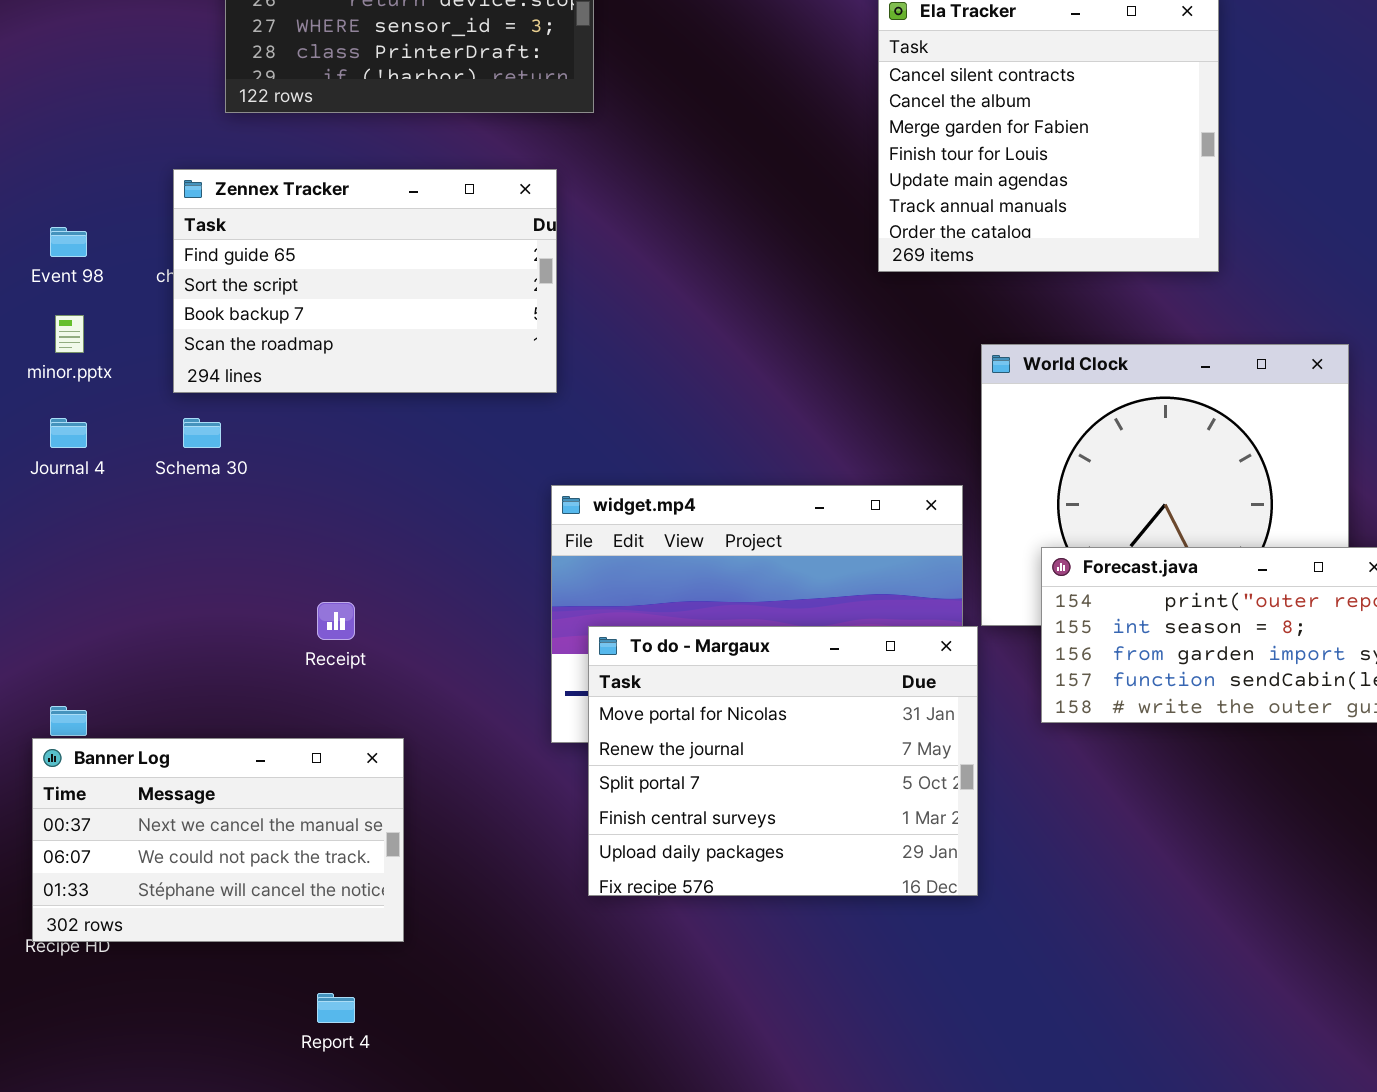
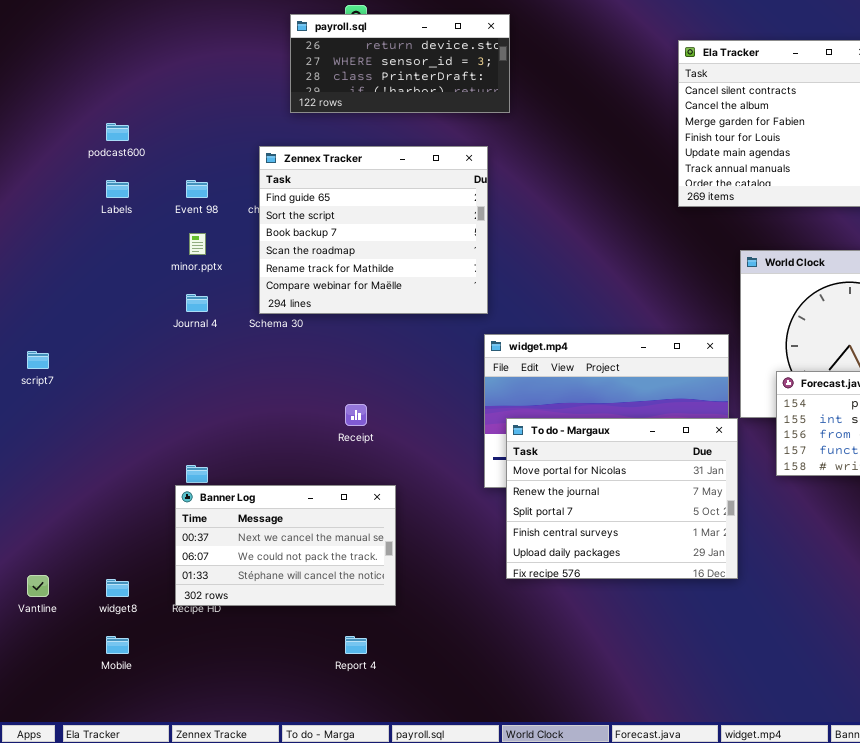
Zennex Tracker: [173,169,557,393] -> [259,146,488,314], resized

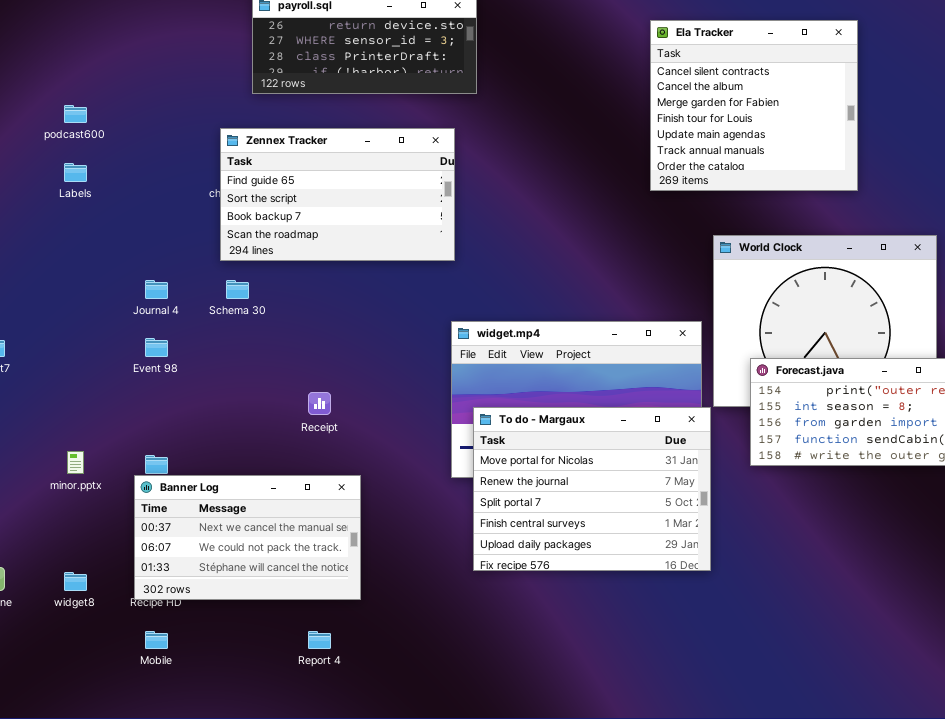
Zennex Tracker: [259,146,488,314] -> [220,128,455,261], resized
Event 98: [186,180,208,198] -> [145,338,168,357], moved
minor.pptx: [189,233,206,255] -> [67,451,84,474], moved
Mobile: [106,636,129,654] -> [145,631,168,649], moved

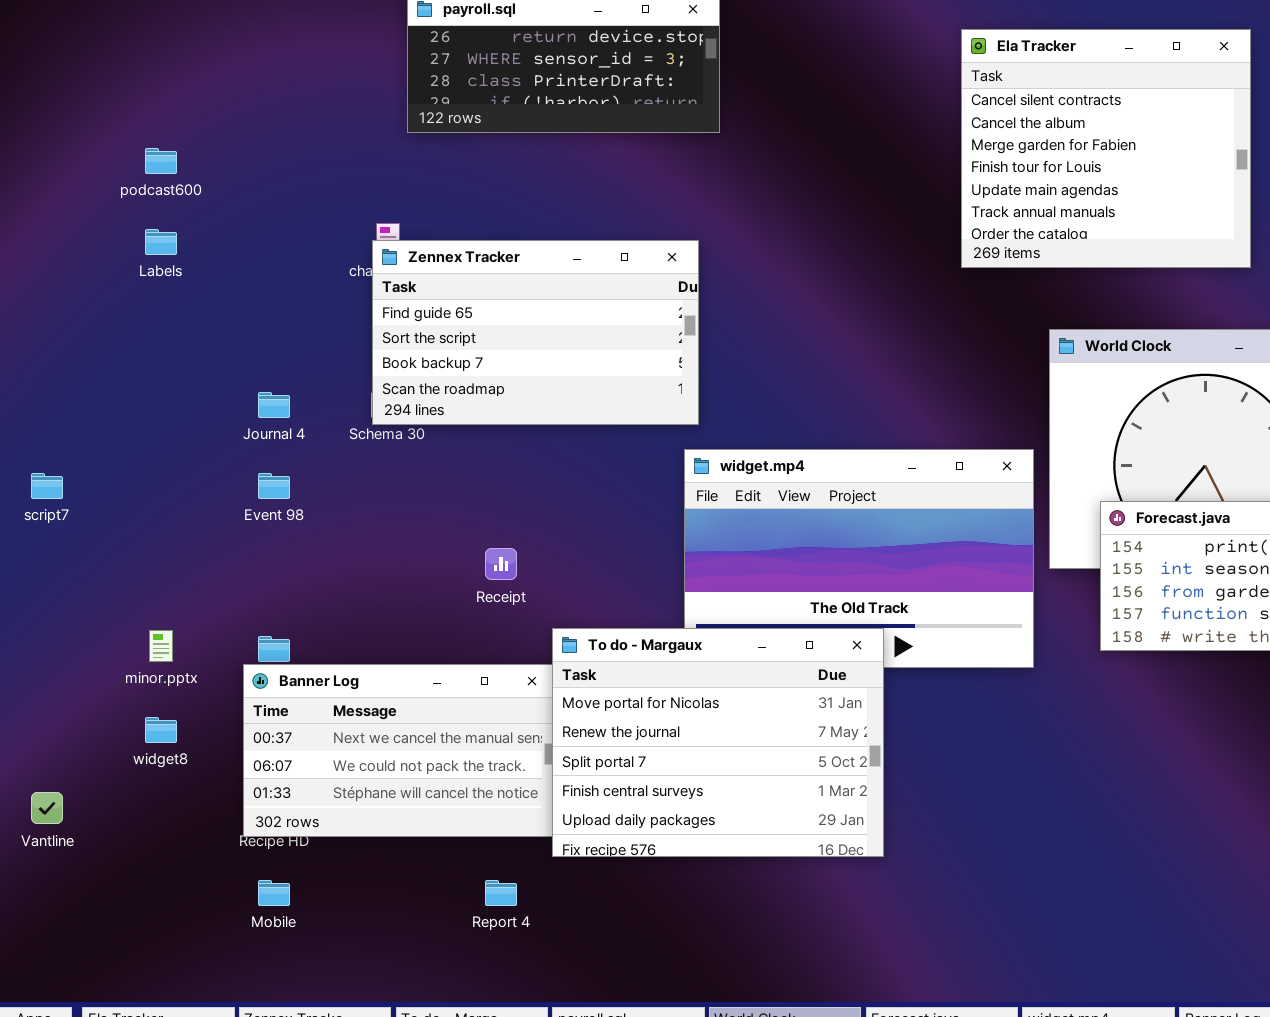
Zennex Tracker: [220,128,455,261] -> [372,240,699,425], moved
To do - Margaux: [473,407,711,571] -> [552,628,884,857], moved
widget8: [64,572,87,591] -> [145,717,177,743], moved

